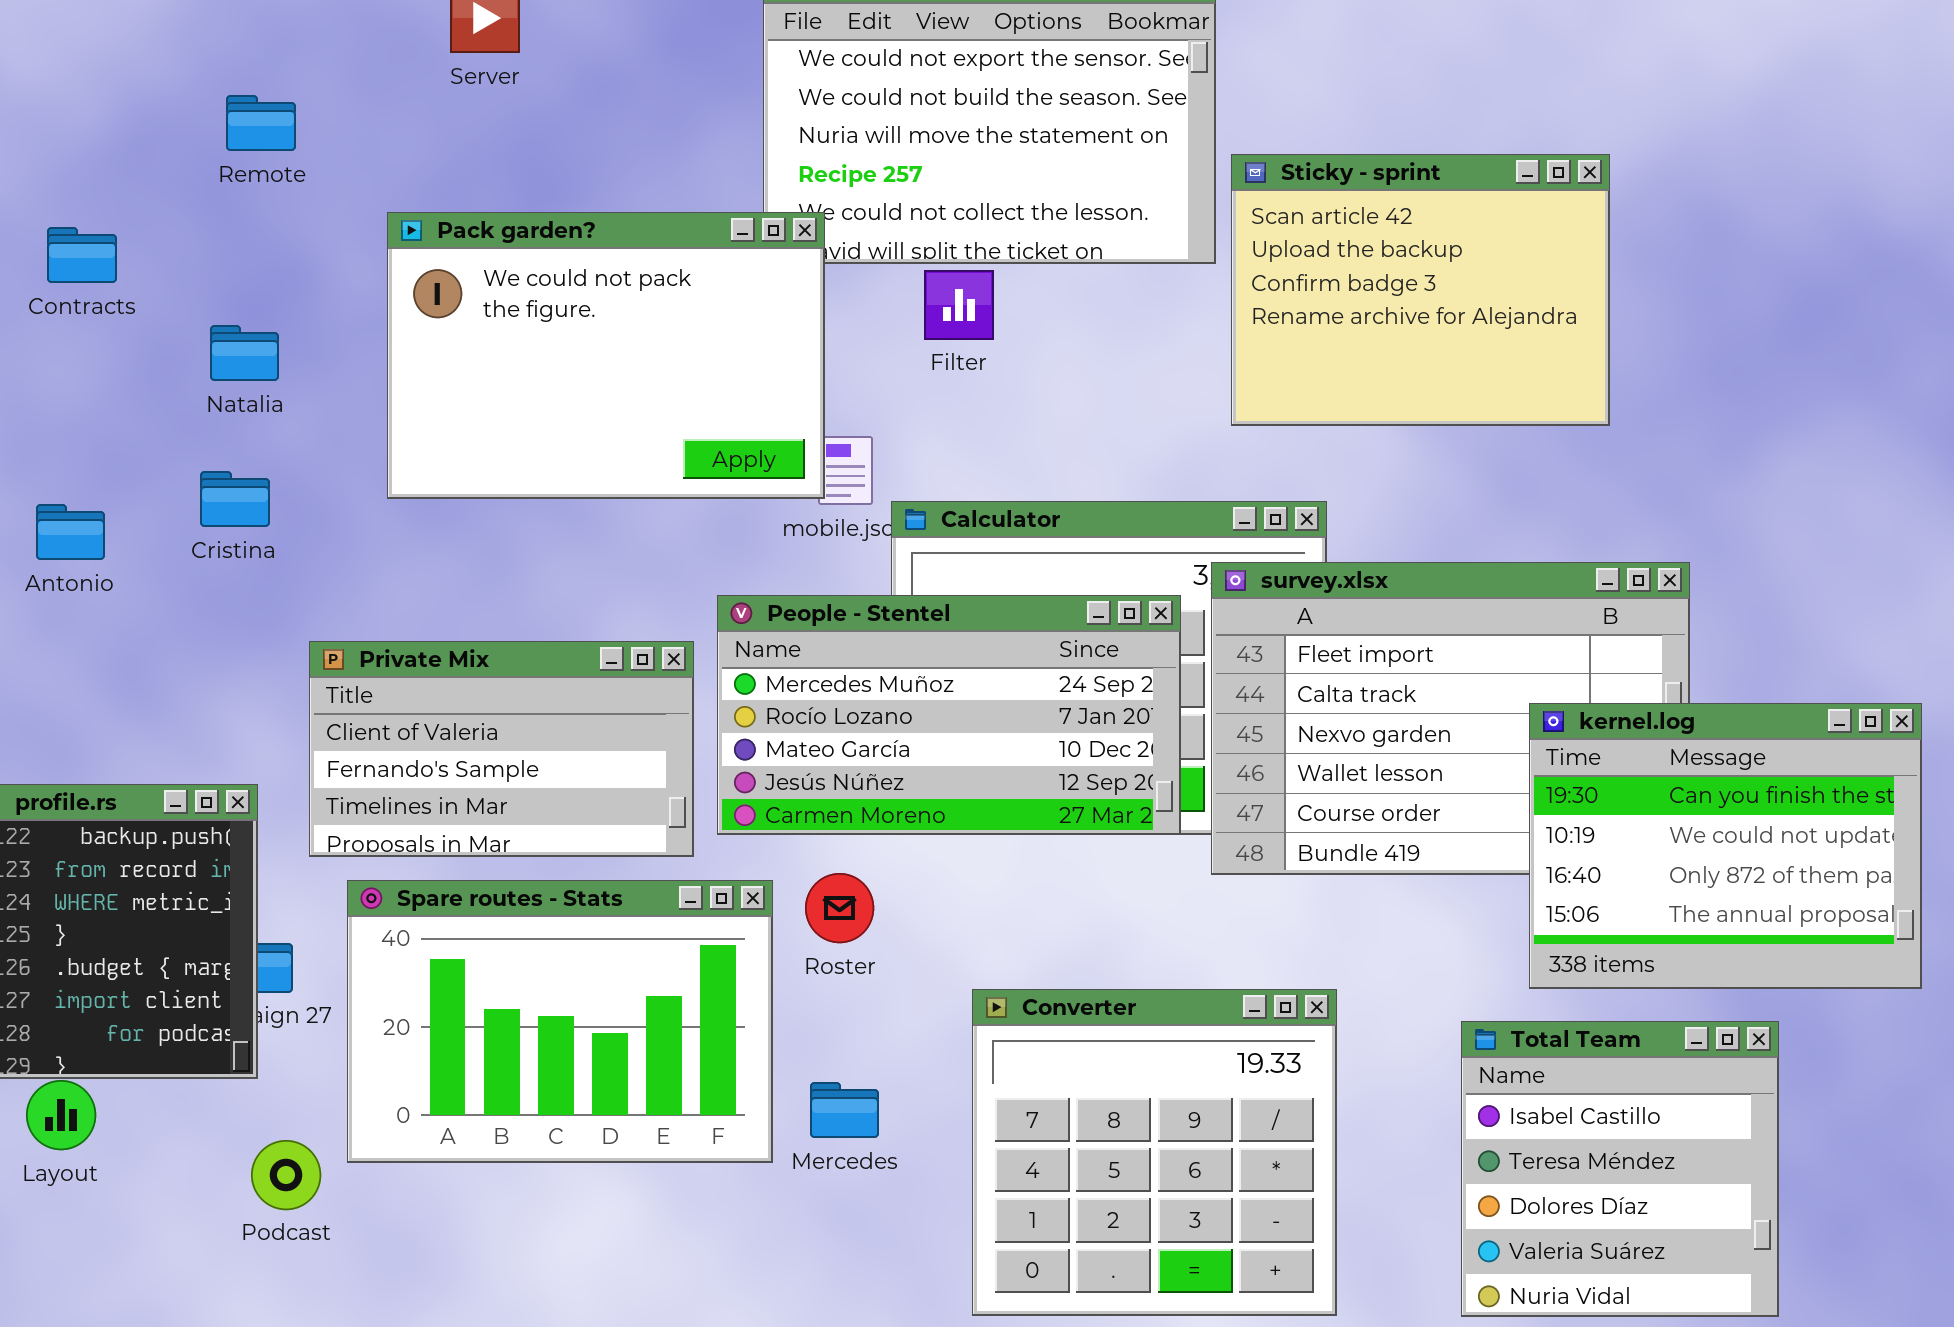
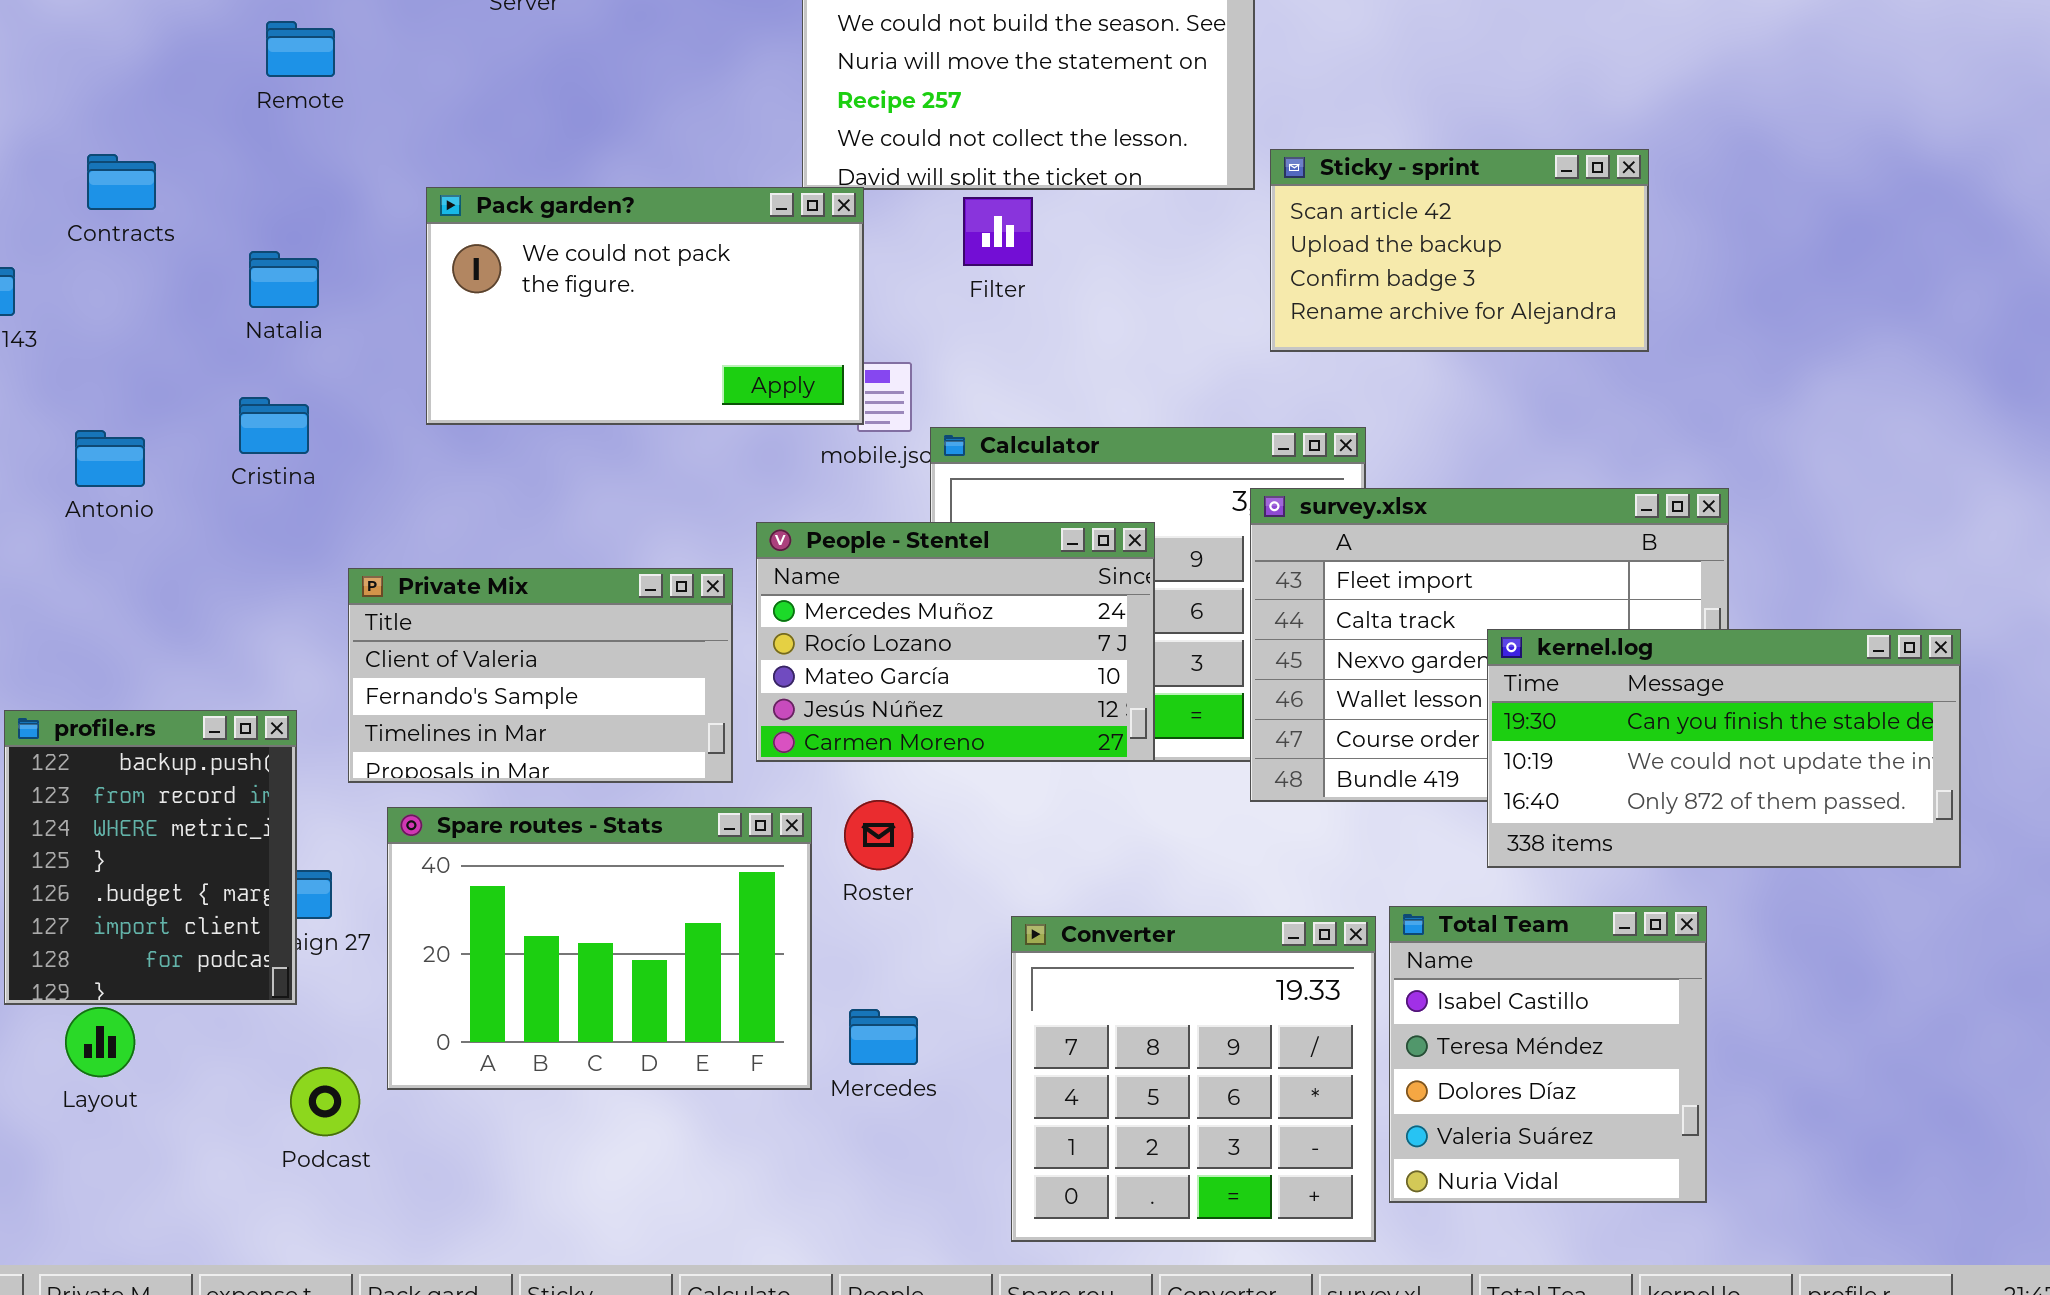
Sticky - sprint: [1231,154,1610,426] -> [1270,149,1649,352], resized
Pack garden?: [387,212,825,499] -> [426,187,864,425], resized
People - Stentel: [717,595,1181,835] -> [756,522,1155,762], resized
kernel.log: [1529,703,1922,989] -> [1487,629,1961,868], resized
Total Team: [1461,1021,1779,1317] -> [1389,906,1707,1203], moved

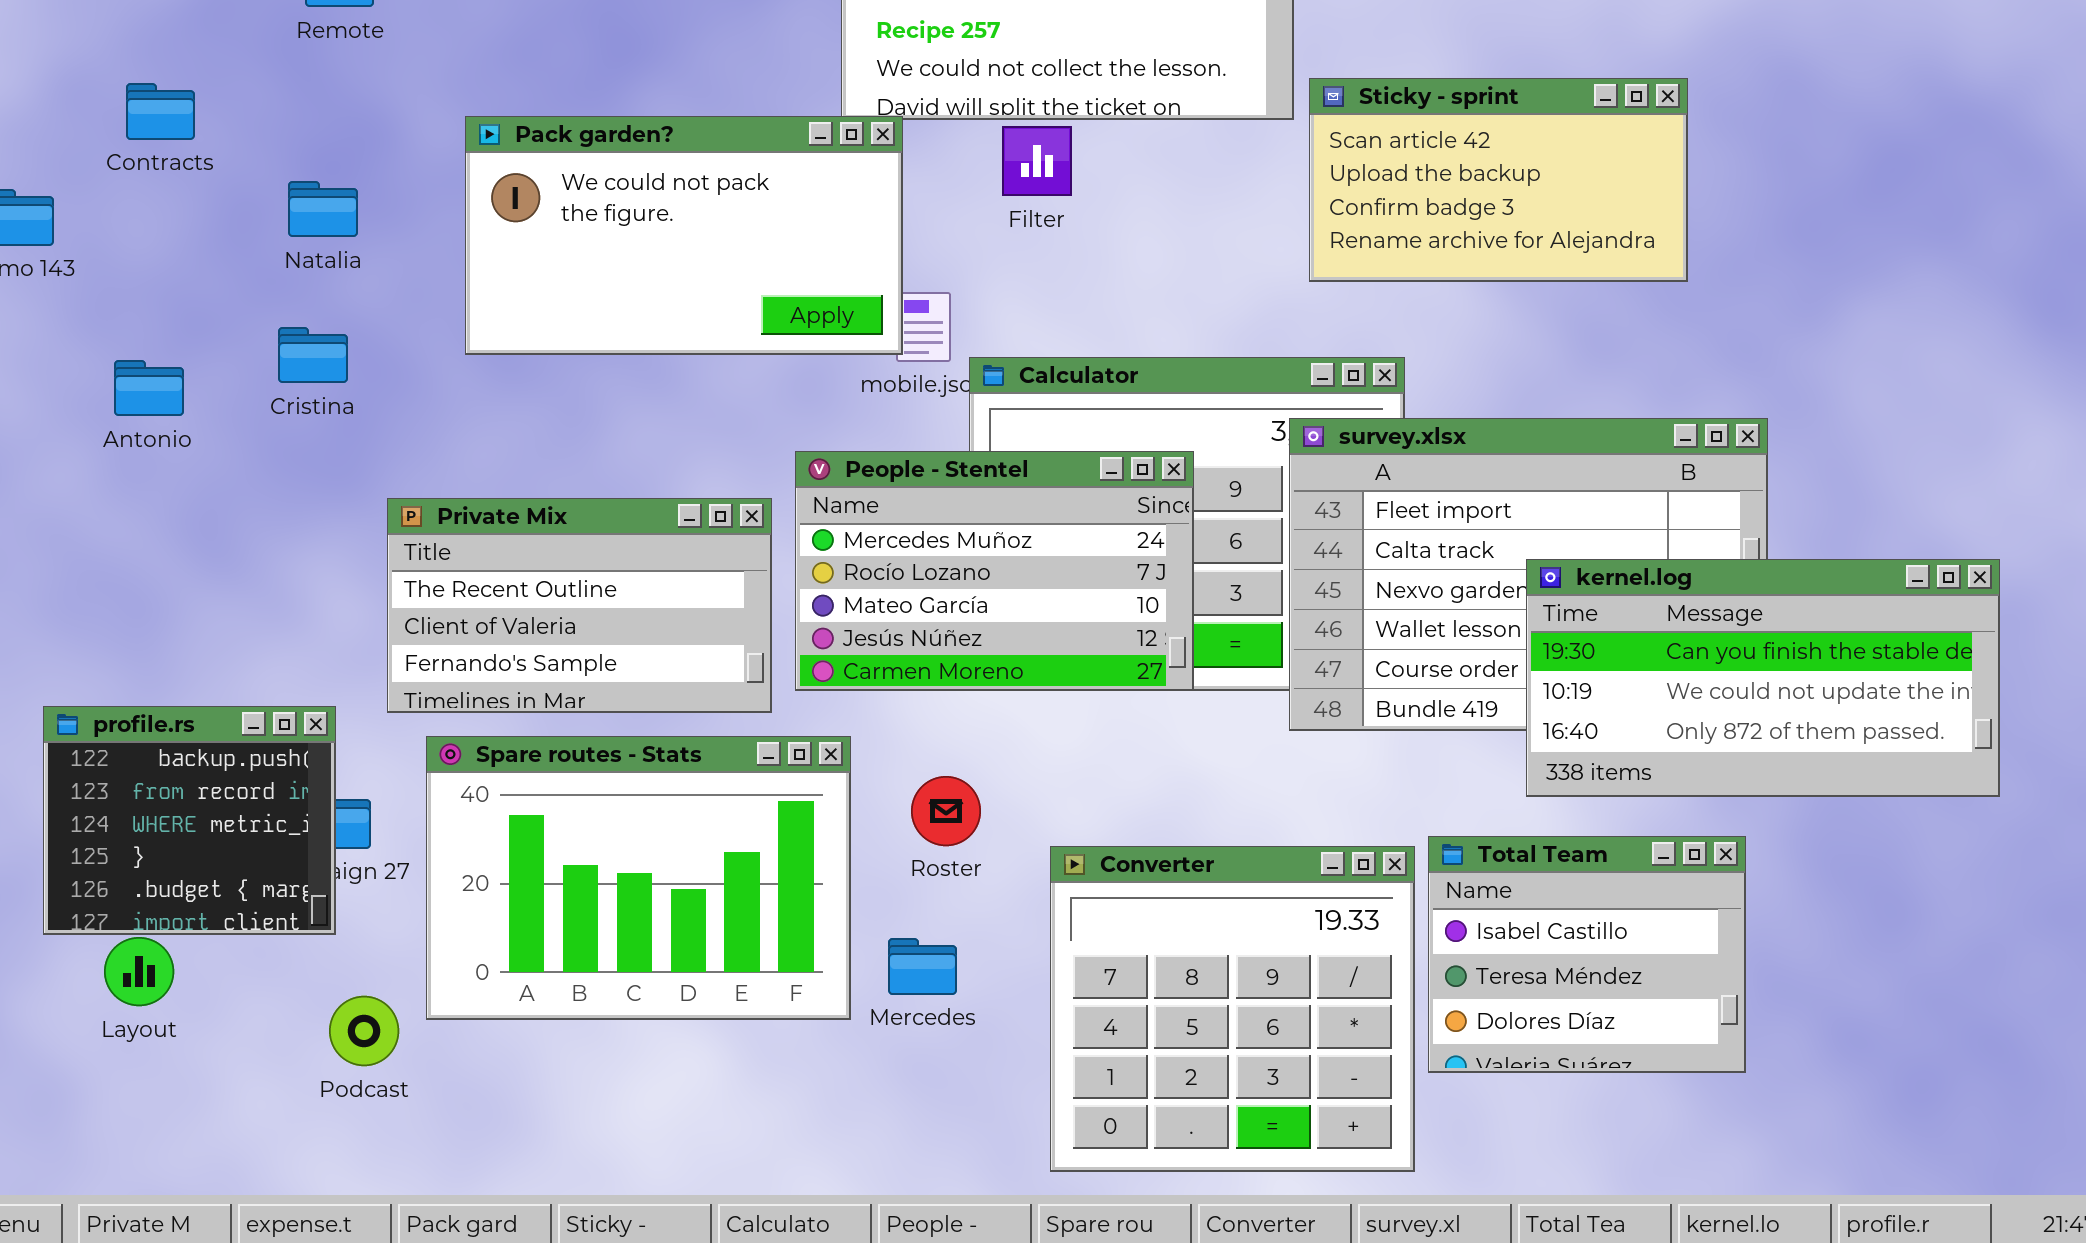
Private Mix: [348,568,733,783] -> [387,498,772,713], scrolled up 1 row
profile.rs: [4,710,297,1005] -> [43,706,336,935], resized
Roster: [844,800,913,870] -> [911,776,981,846], moved
Total Team: [1389,906,1707,1203] -> [1428,836,1746,1073], resized

